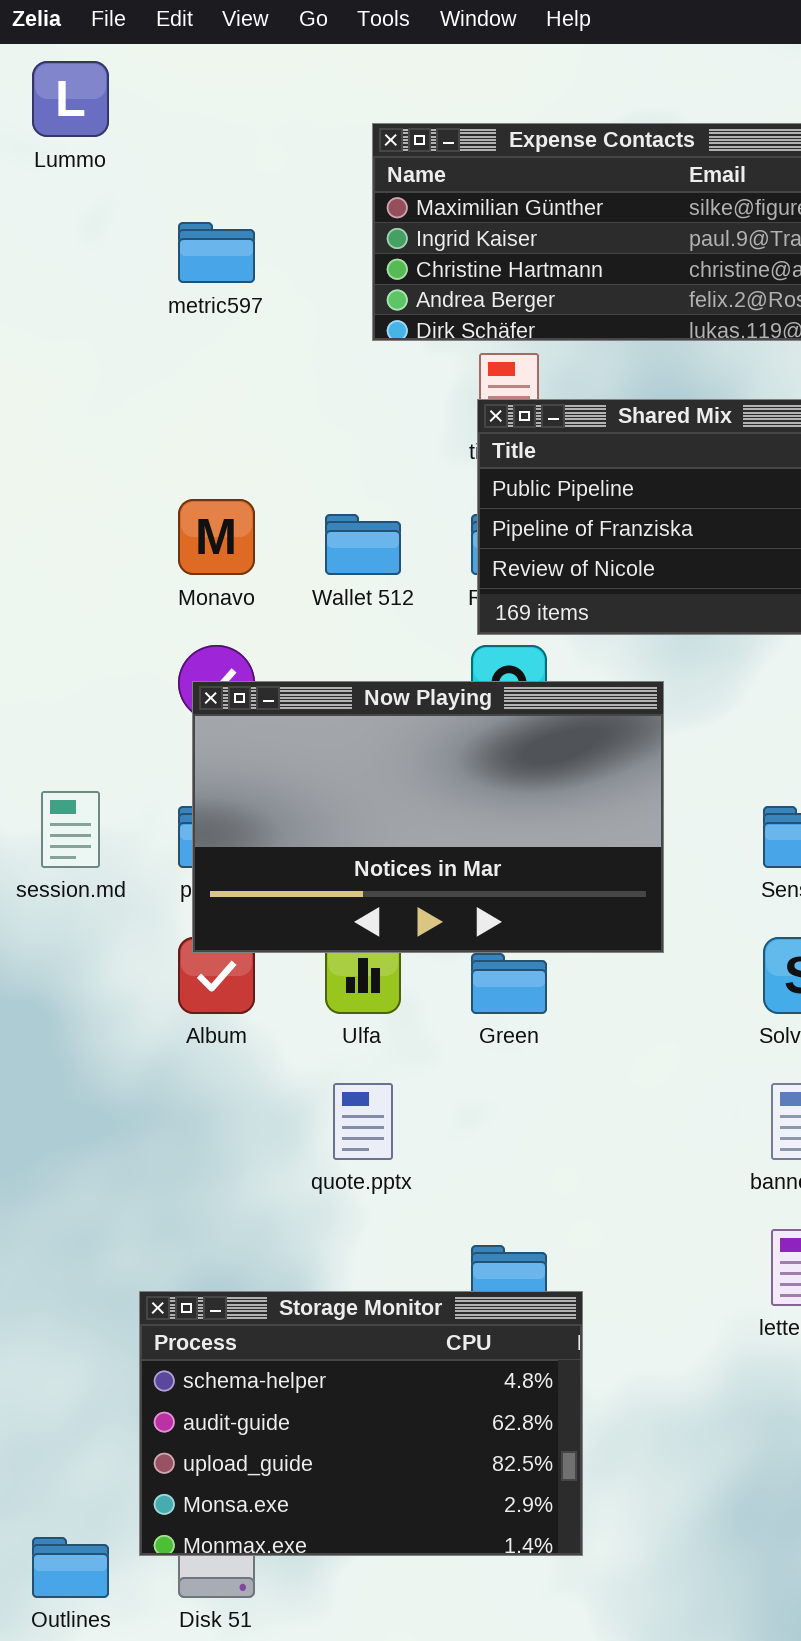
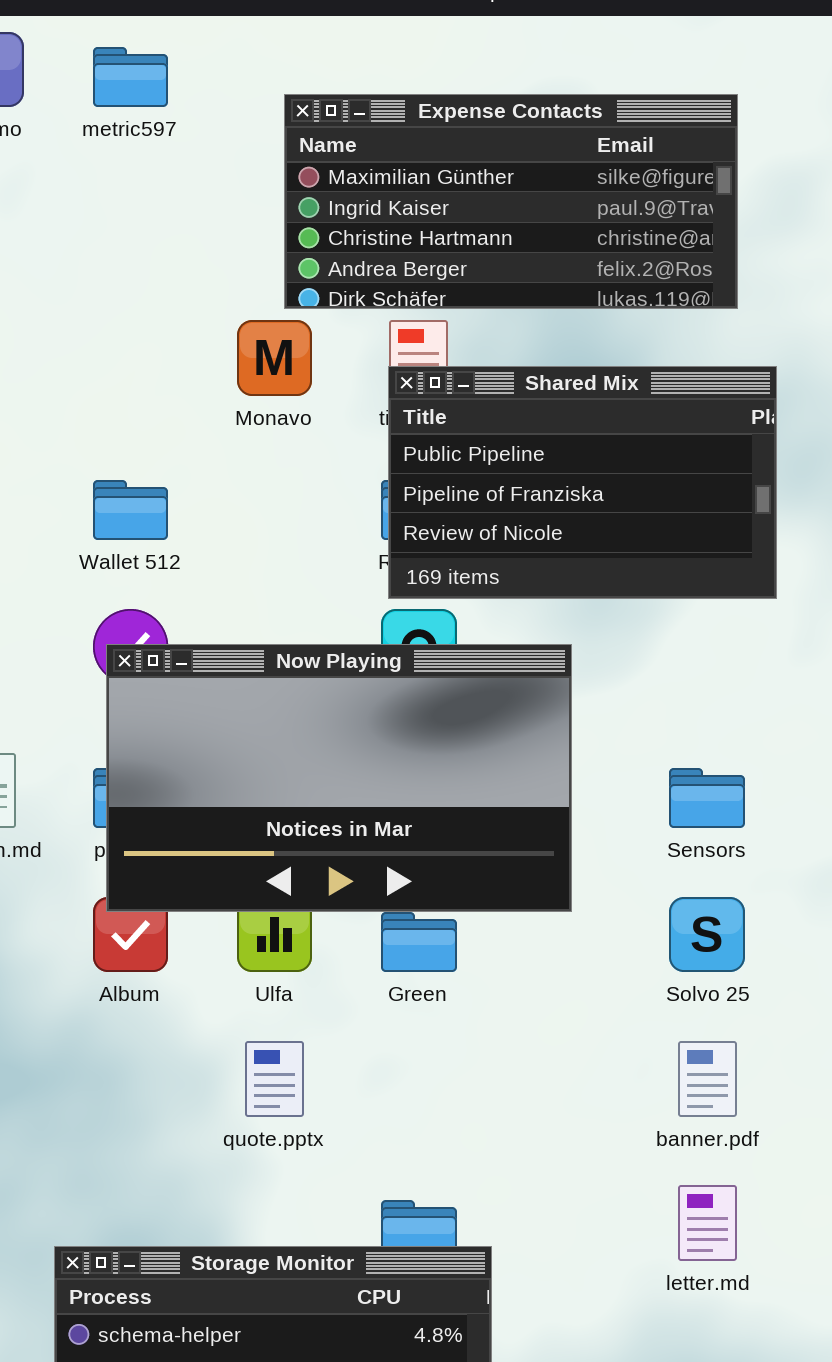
metric597: [178,222,255,283] -> [93,47,168,107], moved
Monavo: [178,499,255,575] -> [237,320,312,396], moved
Wallet 512: [325,514,401,575] -> [93,480,168,540], moved

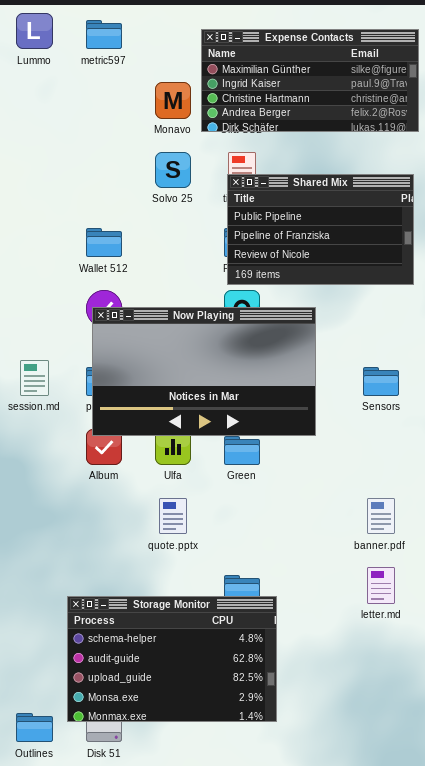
Expense Contacts: [284,94,738,309] -> [201,29,419,132], moved
Monavo: [237,320,312,396] -> [155,82,191,119], moved
Solvo 25: [669,897,745,972] -> [155,152,191,188], moved

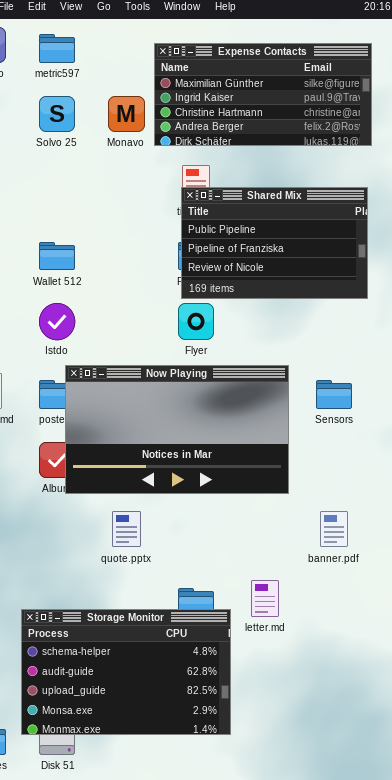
Solvo 25: [155,152,191,188] -> [39,96,75,132], moved
Now Playing: [92,307,316,436] -> [65,365,289,494], moved
letter.md: [367,567,395,604] -> [251,580,279,617], moved

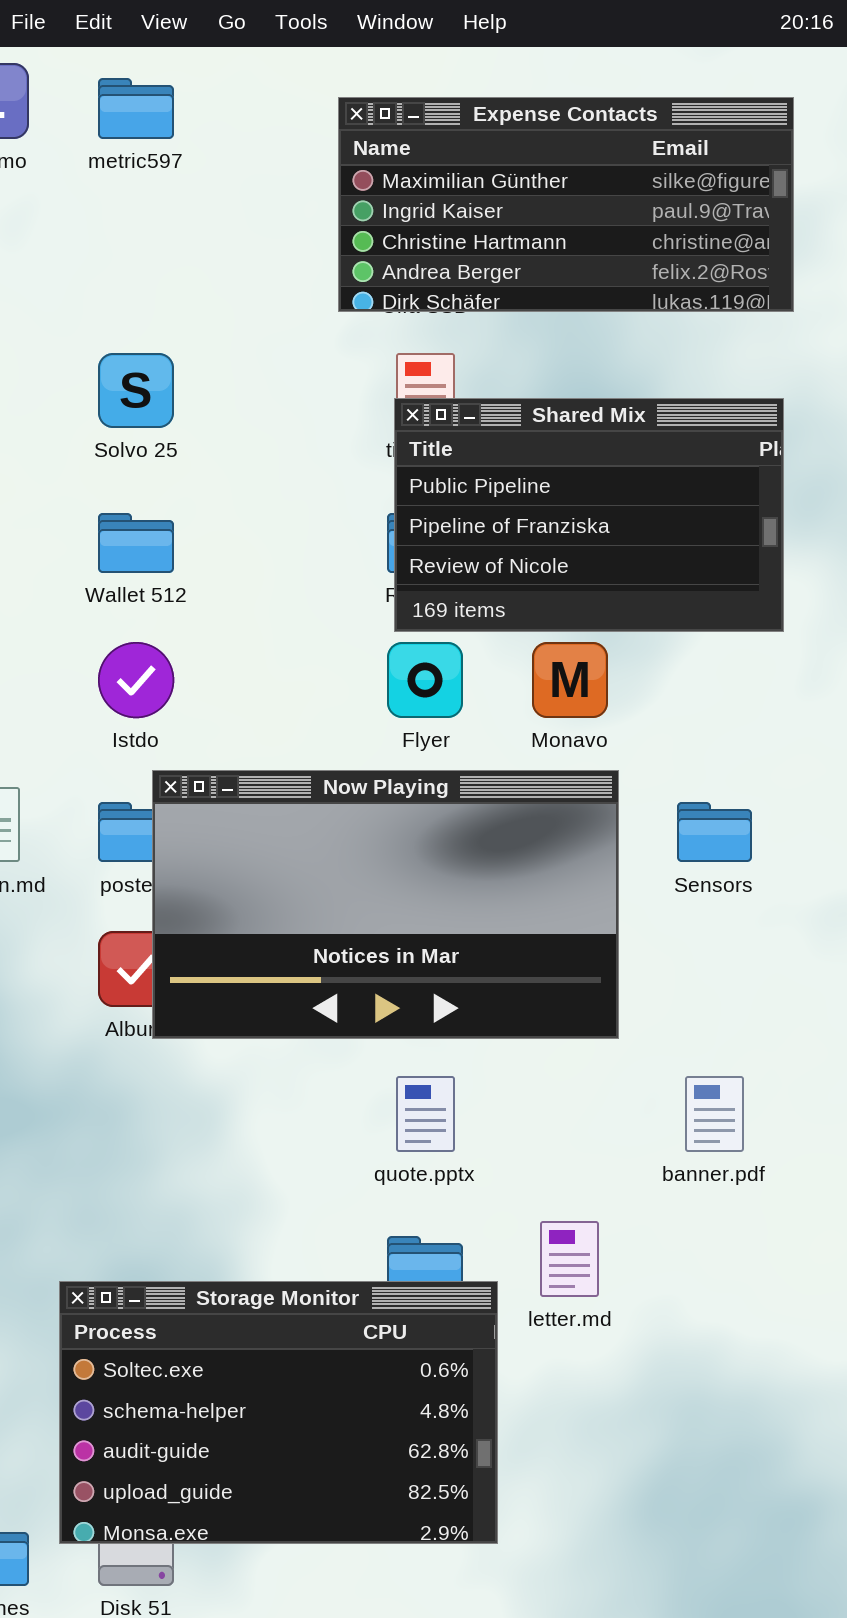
Solvo 25: [39,96,75,132] -> [98,353,174,428], moved
Monavo: [108,96,145,132] -> [532,642,608,718], moved
quote.pptx: [112,511,141,547] -> [396,1076,455,1152], moved
Storage Monitor: [21,609,231,735] -> [59,1281,498,1544], scrolled up 1 row

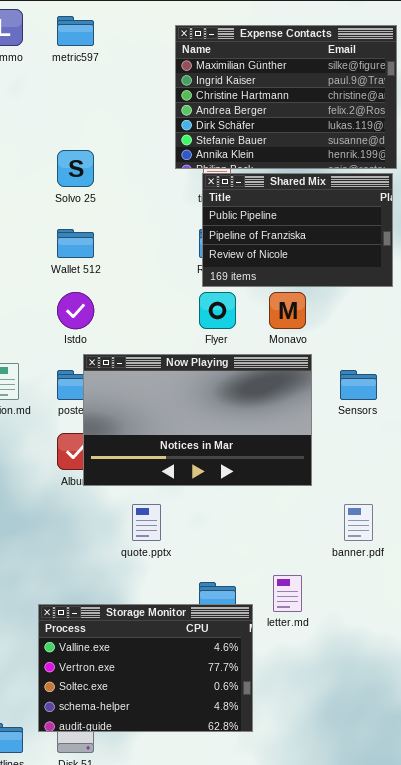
Expense Contacts: [338,97,794,312] -> [175,25,397,169], resized
quote.pptx: [396,1076,455,1152] -> [132,504,161,541], moved
Storage Monitor: [59,1281,498,1544] -> [38,604,253,732], scrolled up 2 rows

